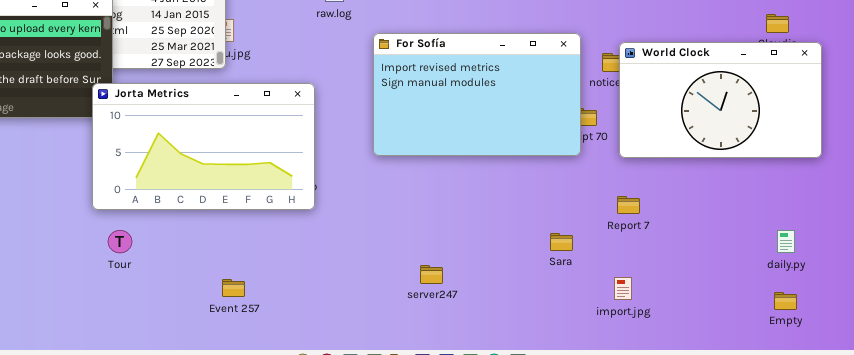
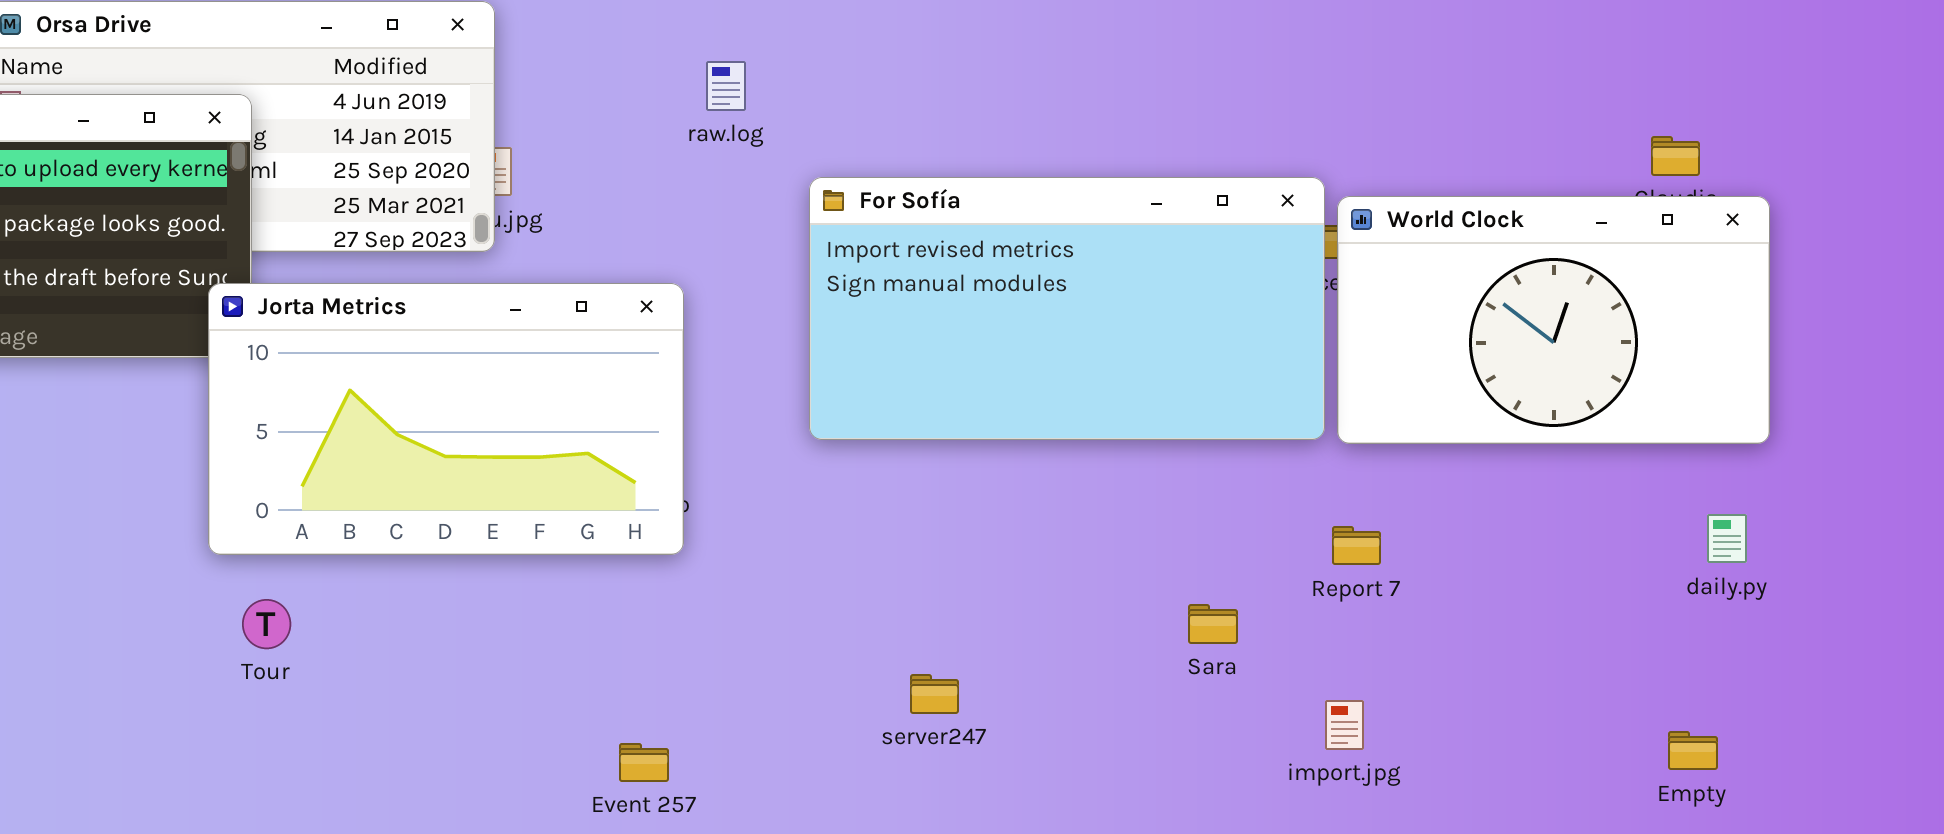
For Sofía: [373,33,581,156] -> [809,177,1325,440], resized
daily.py: [777,230,795,253] -> [1707,514,1747,563], moved
Event 257: [222,279,245,297] -> [619,743,669,782], moved

